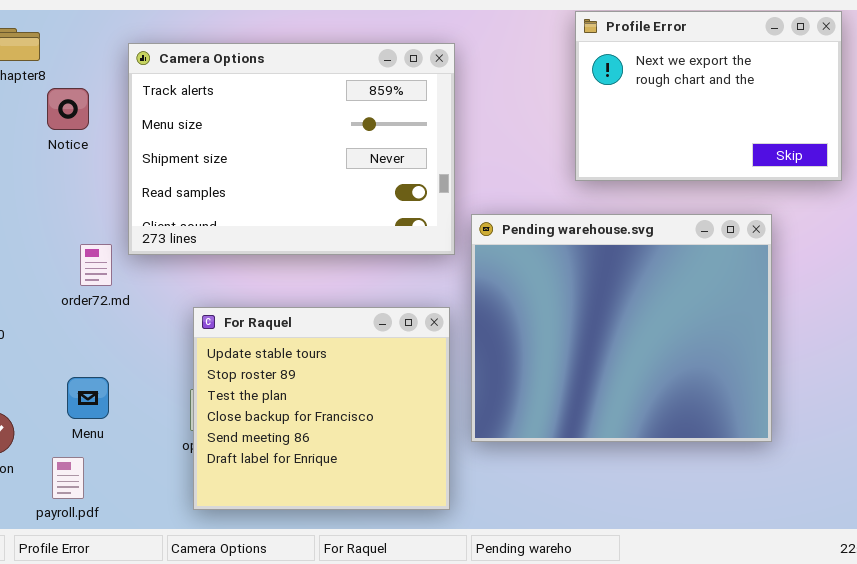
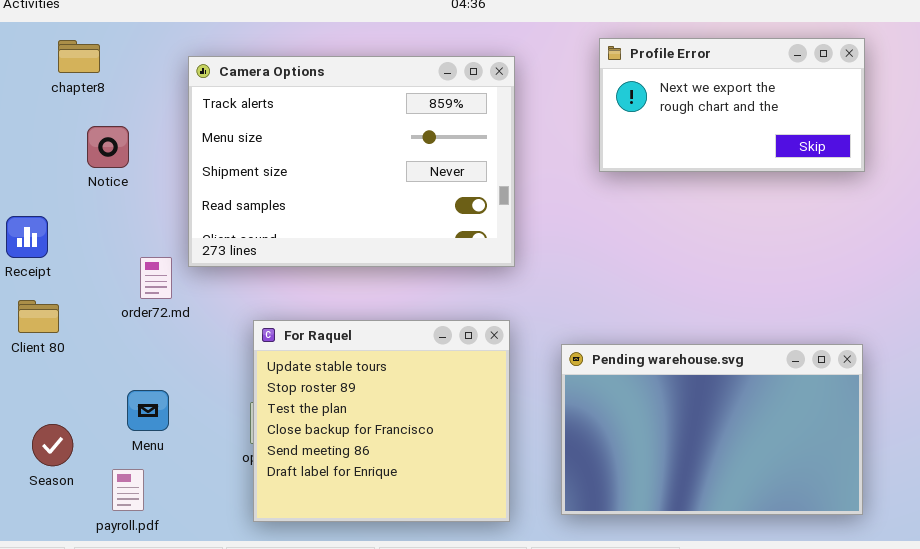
Profile Error: [575,11,842,181] -> [599,38,865,172], moved, resized
Notice: [47,88,89,130] -> [87,126,129,168], moved
Pending warehouse.svg: [471,214,772,442] -> [561,344,863,515], moved, resized

